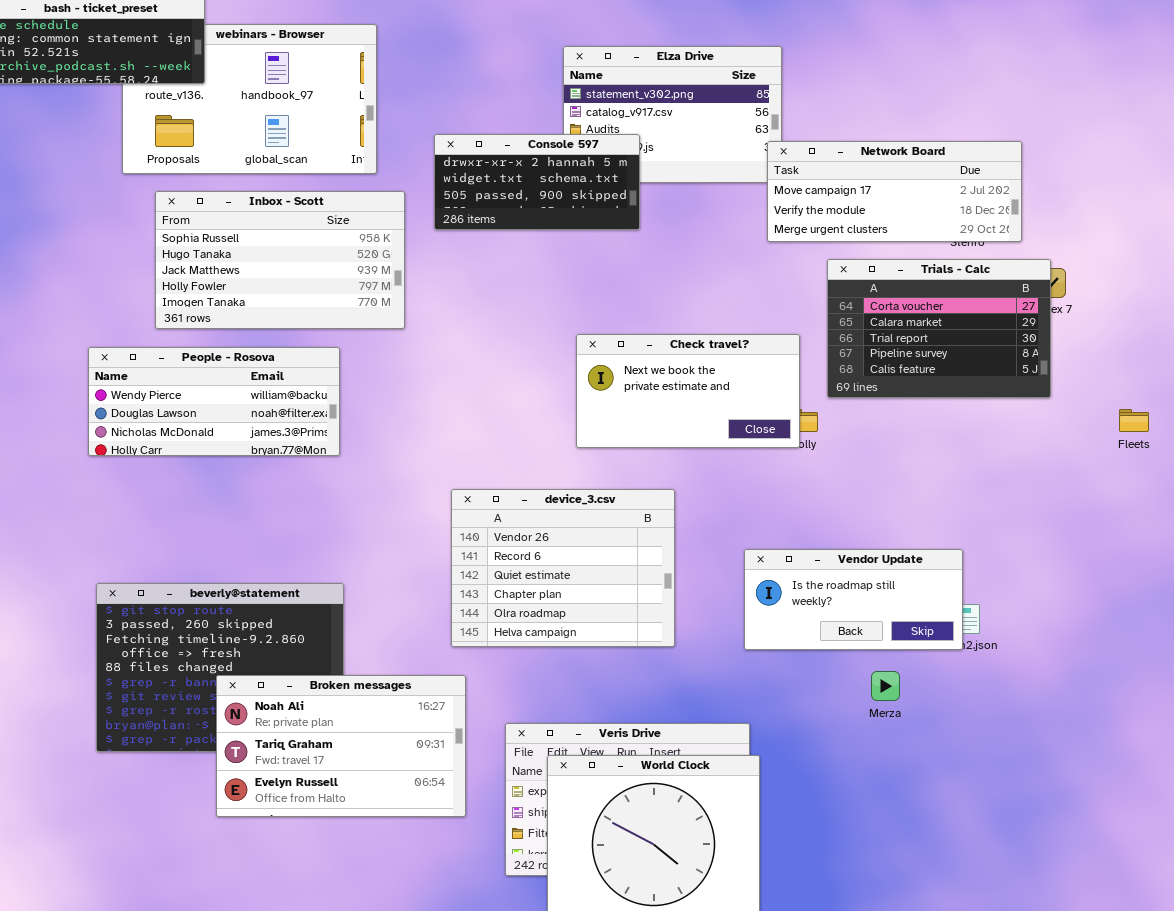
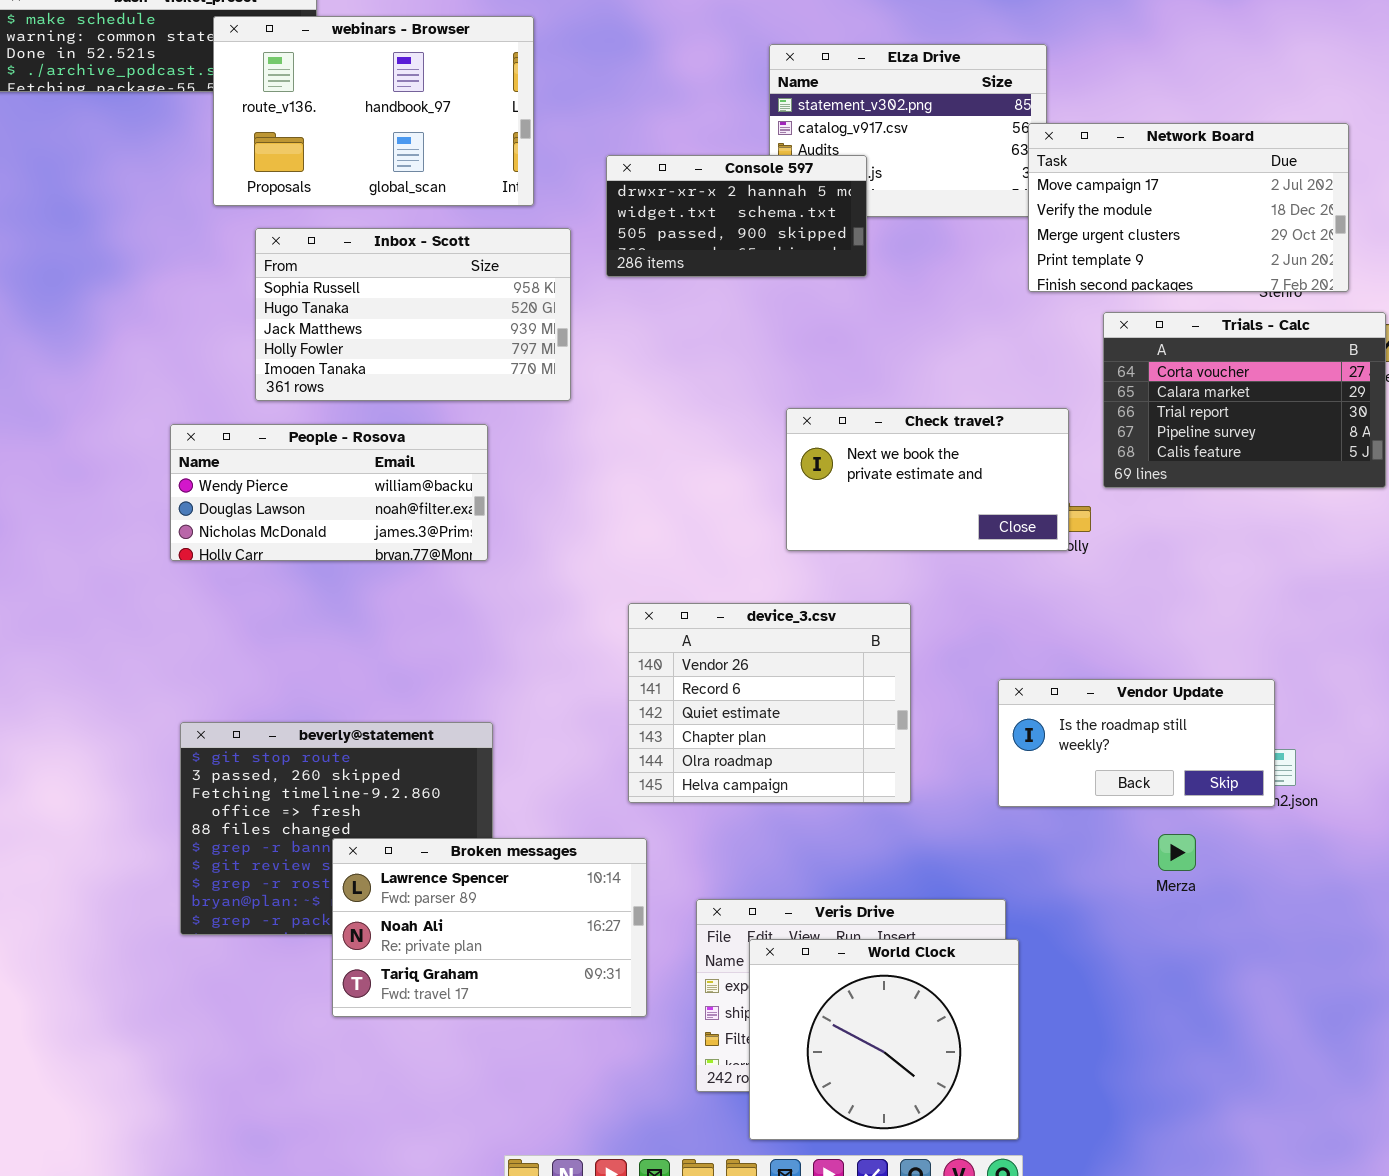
webinars - Browser: [122,24,377,174] -> [213,16,534,206], raised
Network Board: [767,141,1022,242] -> [1028,123,1349,292], resized
Broken messages: [216,675,466,817] -> [332,838,647,1017], scrolled up 1 row

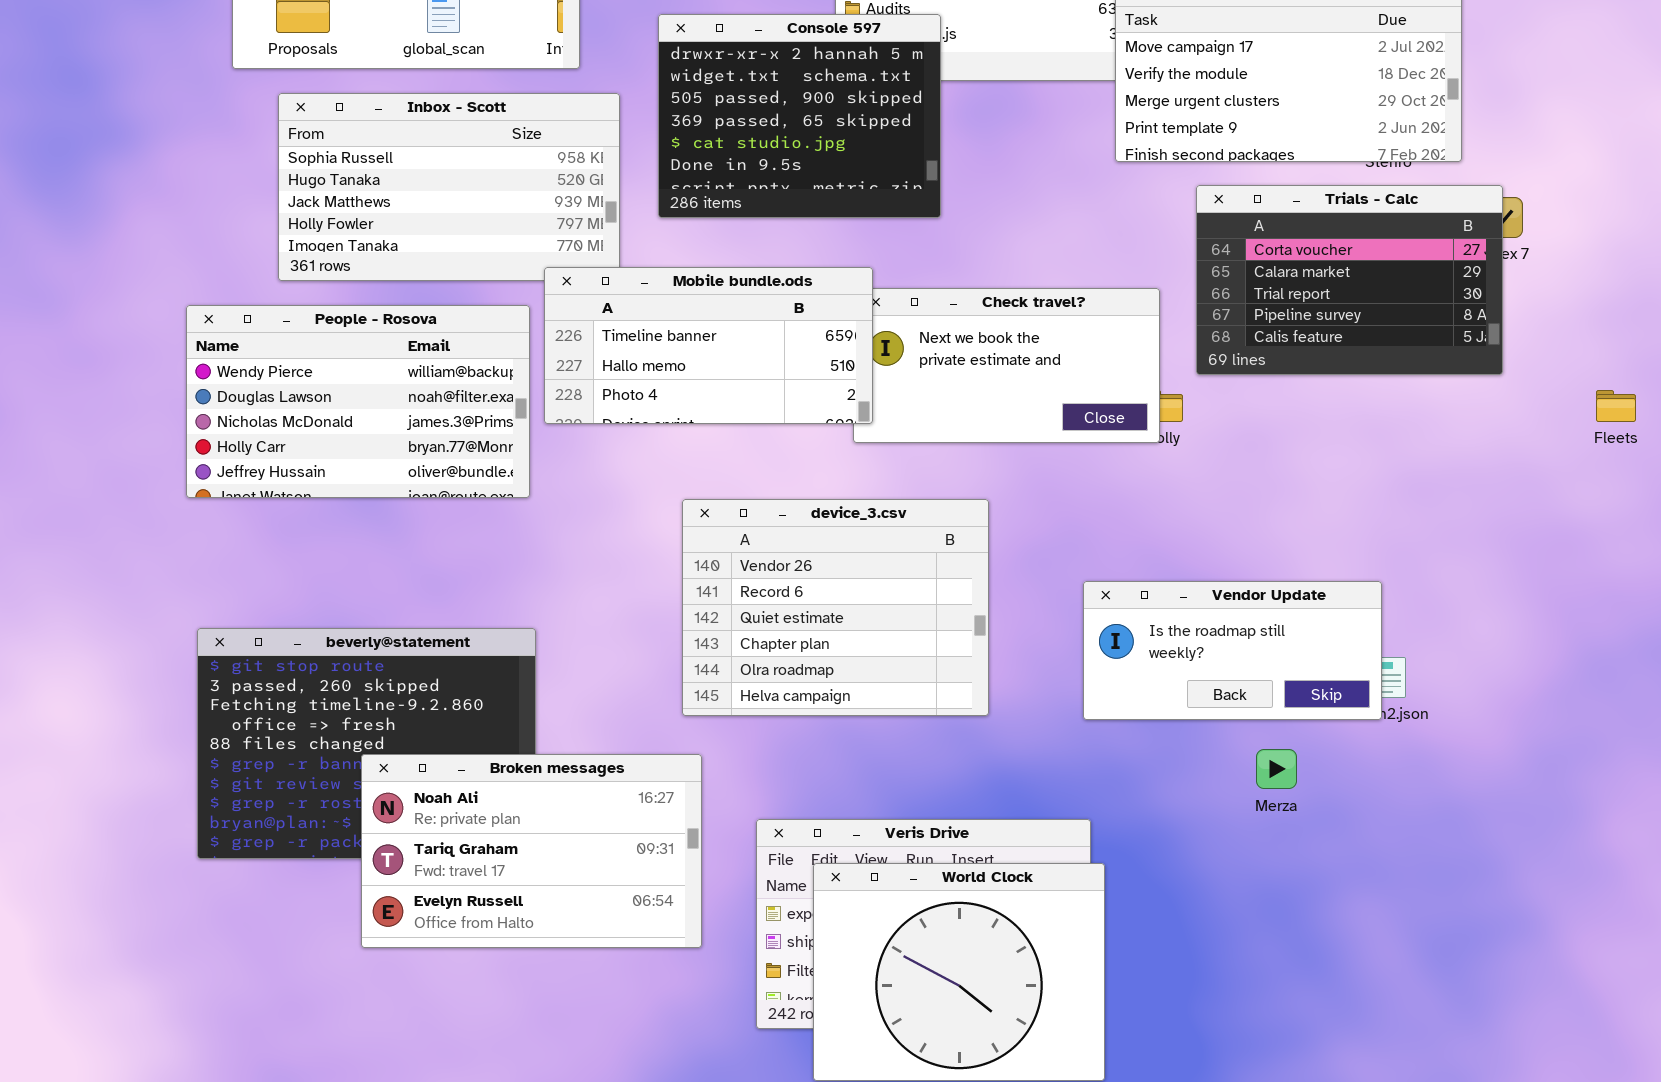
Console 597: [606,155,867,277] -> [658,14,941,218], resized
Mobile bundle.ods: none -> [544,267,873,424], opened
People - Rosova: [170,424,488,561] -> [186,305,530,498], resized
Broken messages: [332,838,647,1017] -> [361,754,702,948], scrolled down 1 row

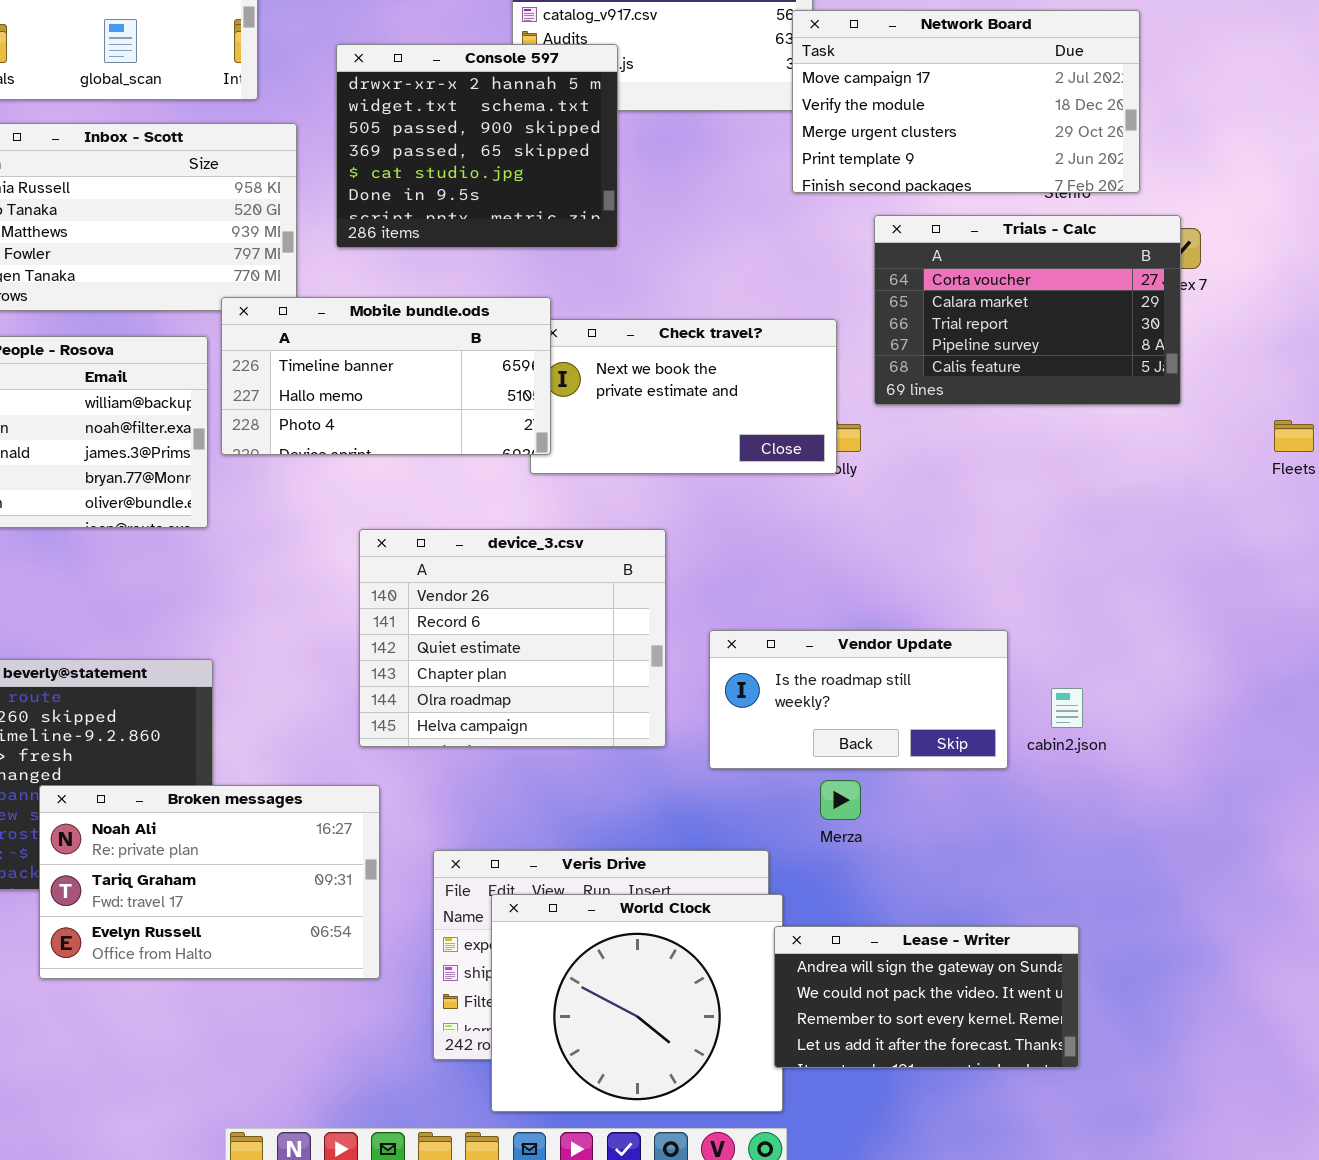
Vendor Update: [1083,581,1382,720] -> [709,630,1008,769], moved
Merza: [1256,749,1297,789] -> [820,780,861,820], moved
Lease - Writer: none -> [774,926,1079,1068], opened

